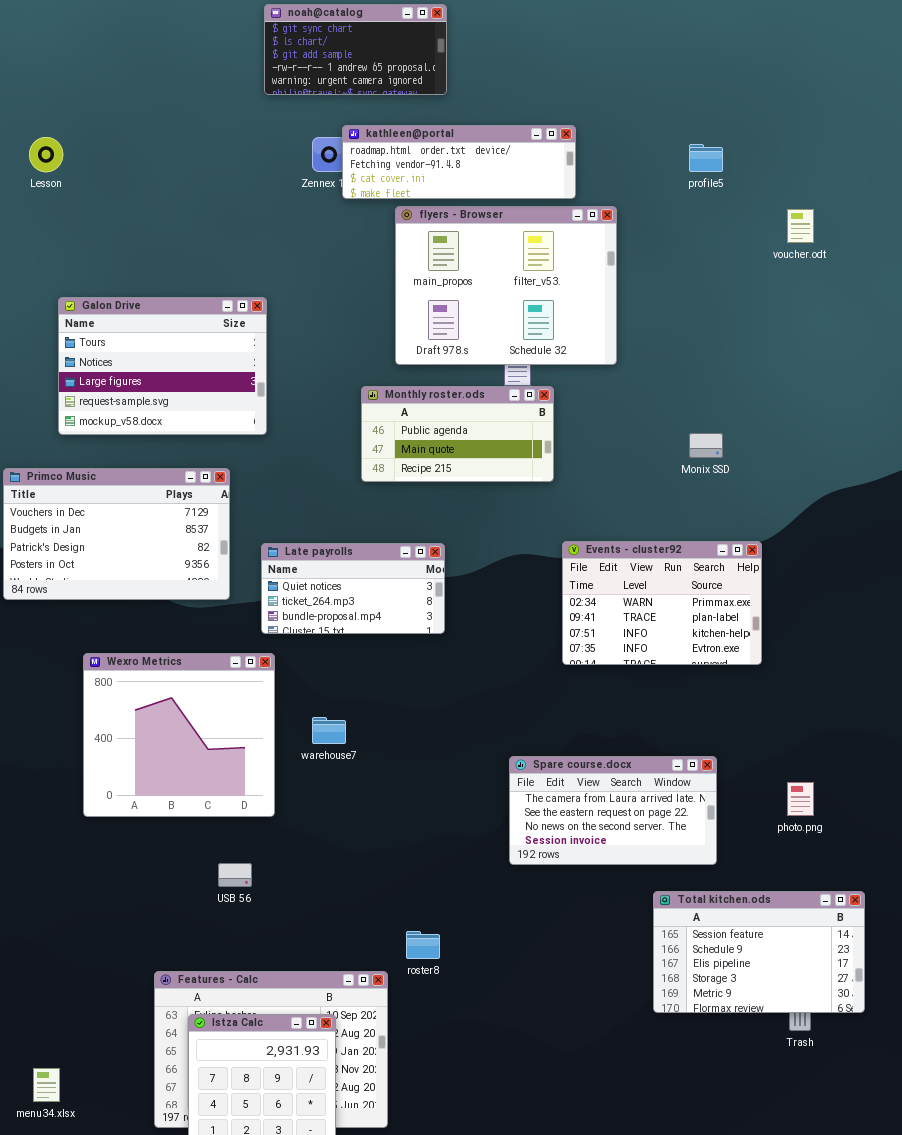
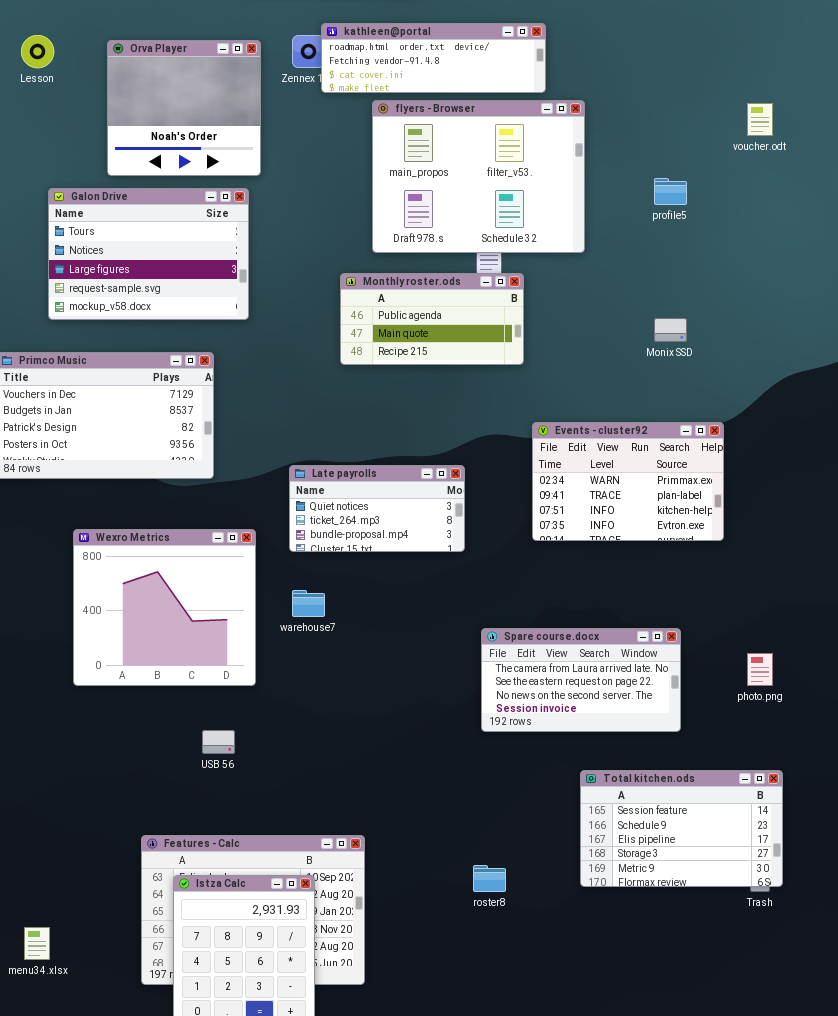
Orva Player: none -> [107,40,261,176], opened
profile5: [689,144,723,172] -> [654,178,687,205], moved
Late payrolls: [261,543,445,634] -> [289,465,465,552], moved
Total kitchen.ods: [653,891,865,1013] -> [580,770,783,887], moved
roster8: [406,931,440,959] -> [473,865,506,892], moved

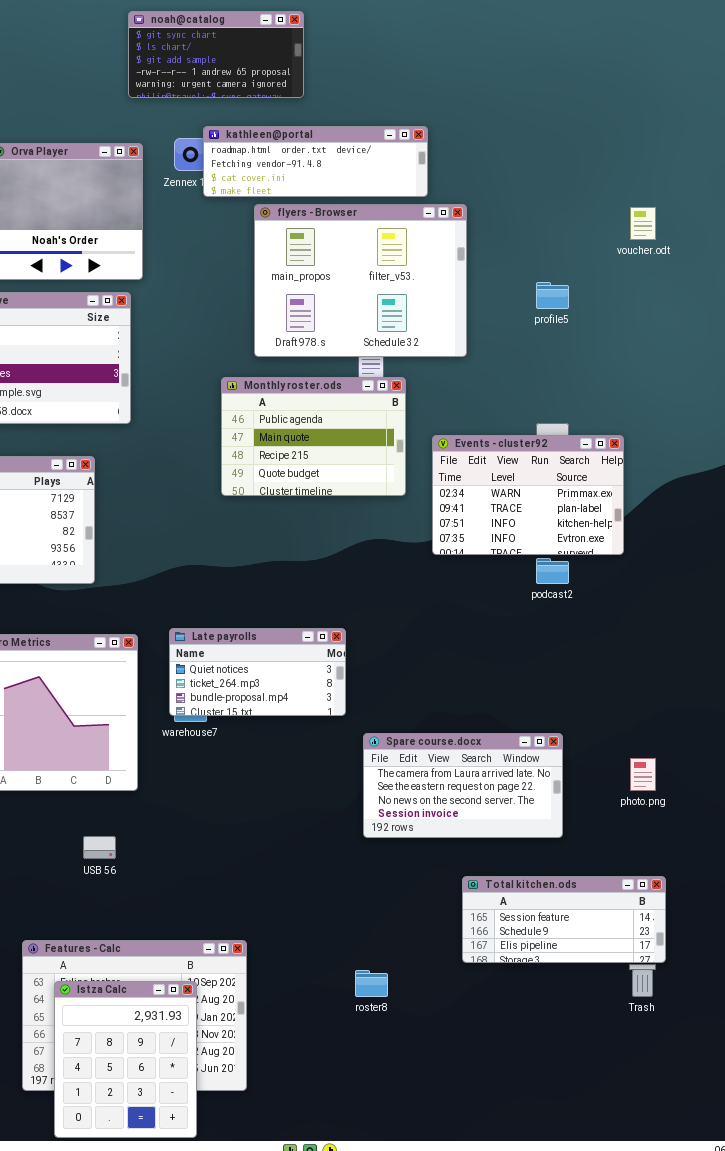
Monthly roster.ods: [340,273,524,365] -> [221,377,406,496], resized
Events - cluster92: [532,422,724,541] -> [432,435,624,555], moved
Late payrolls: [289,465,465,552] -> [169,628,346,716], moved
Total kitchen.ods: [580,770,783,887] -> [462,876,666,963], resized

